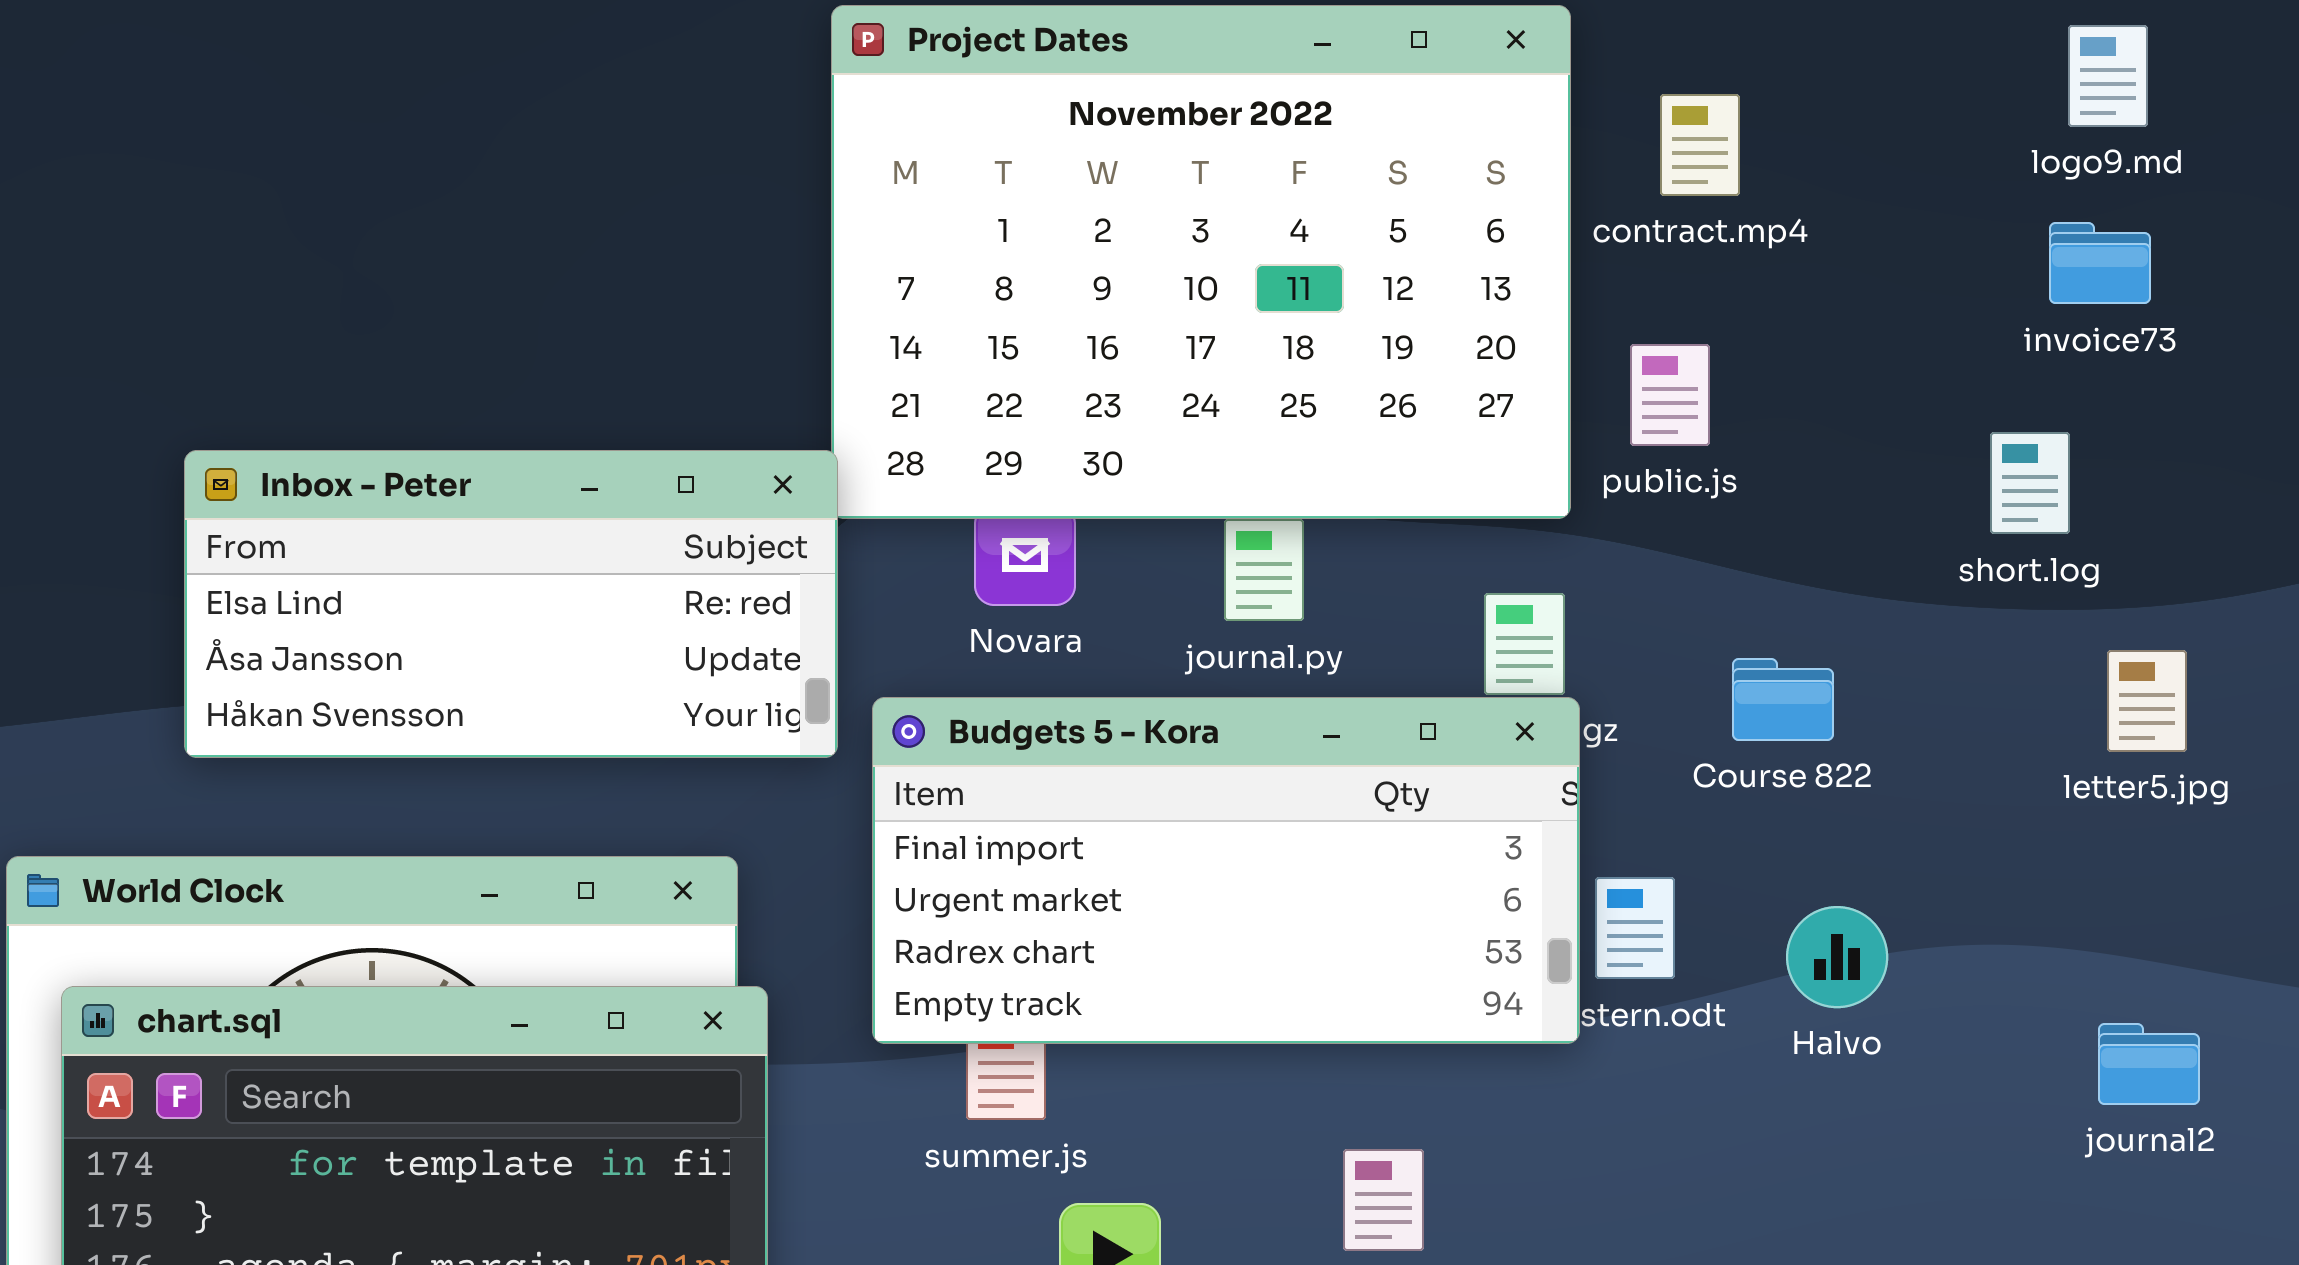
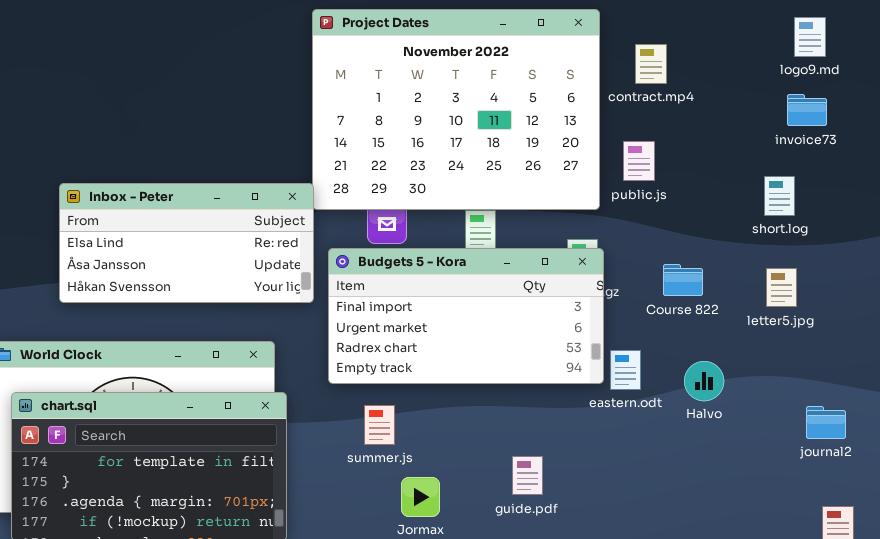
letter5.jpg: [2107,650,2187,752] -> [766,268,797,307], moved
Budgets 5 - Kora: [872,697,1580,1044] -> [328,248,604,384], moved

